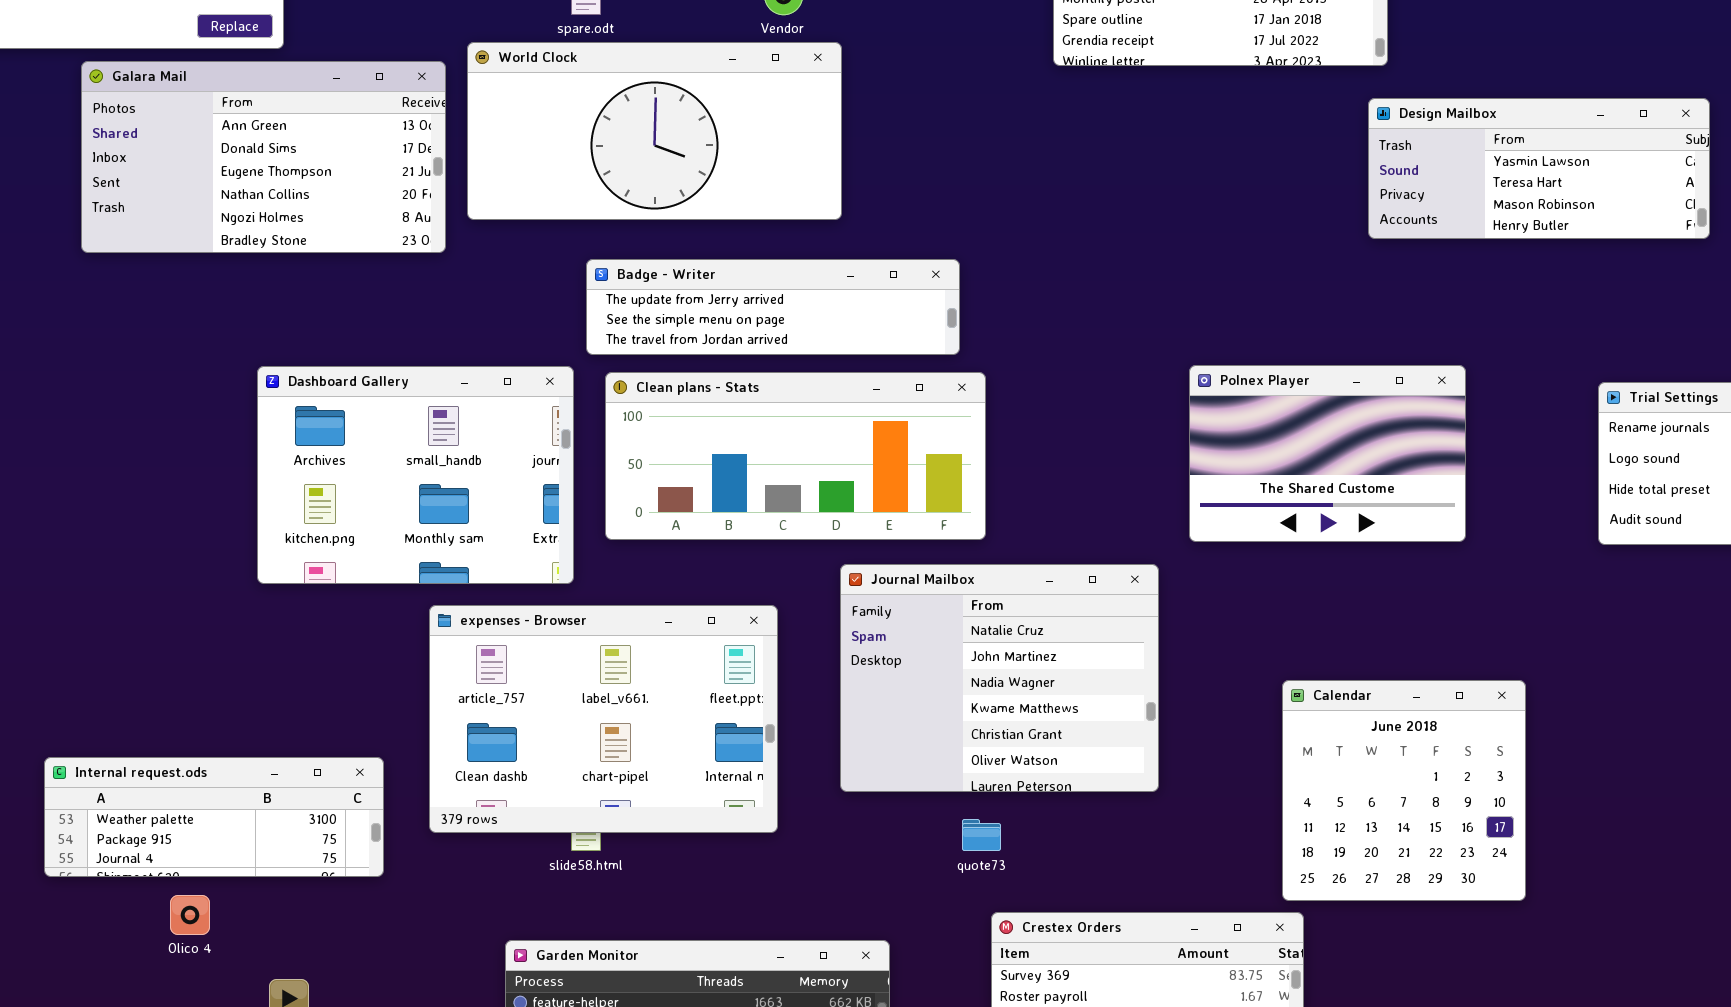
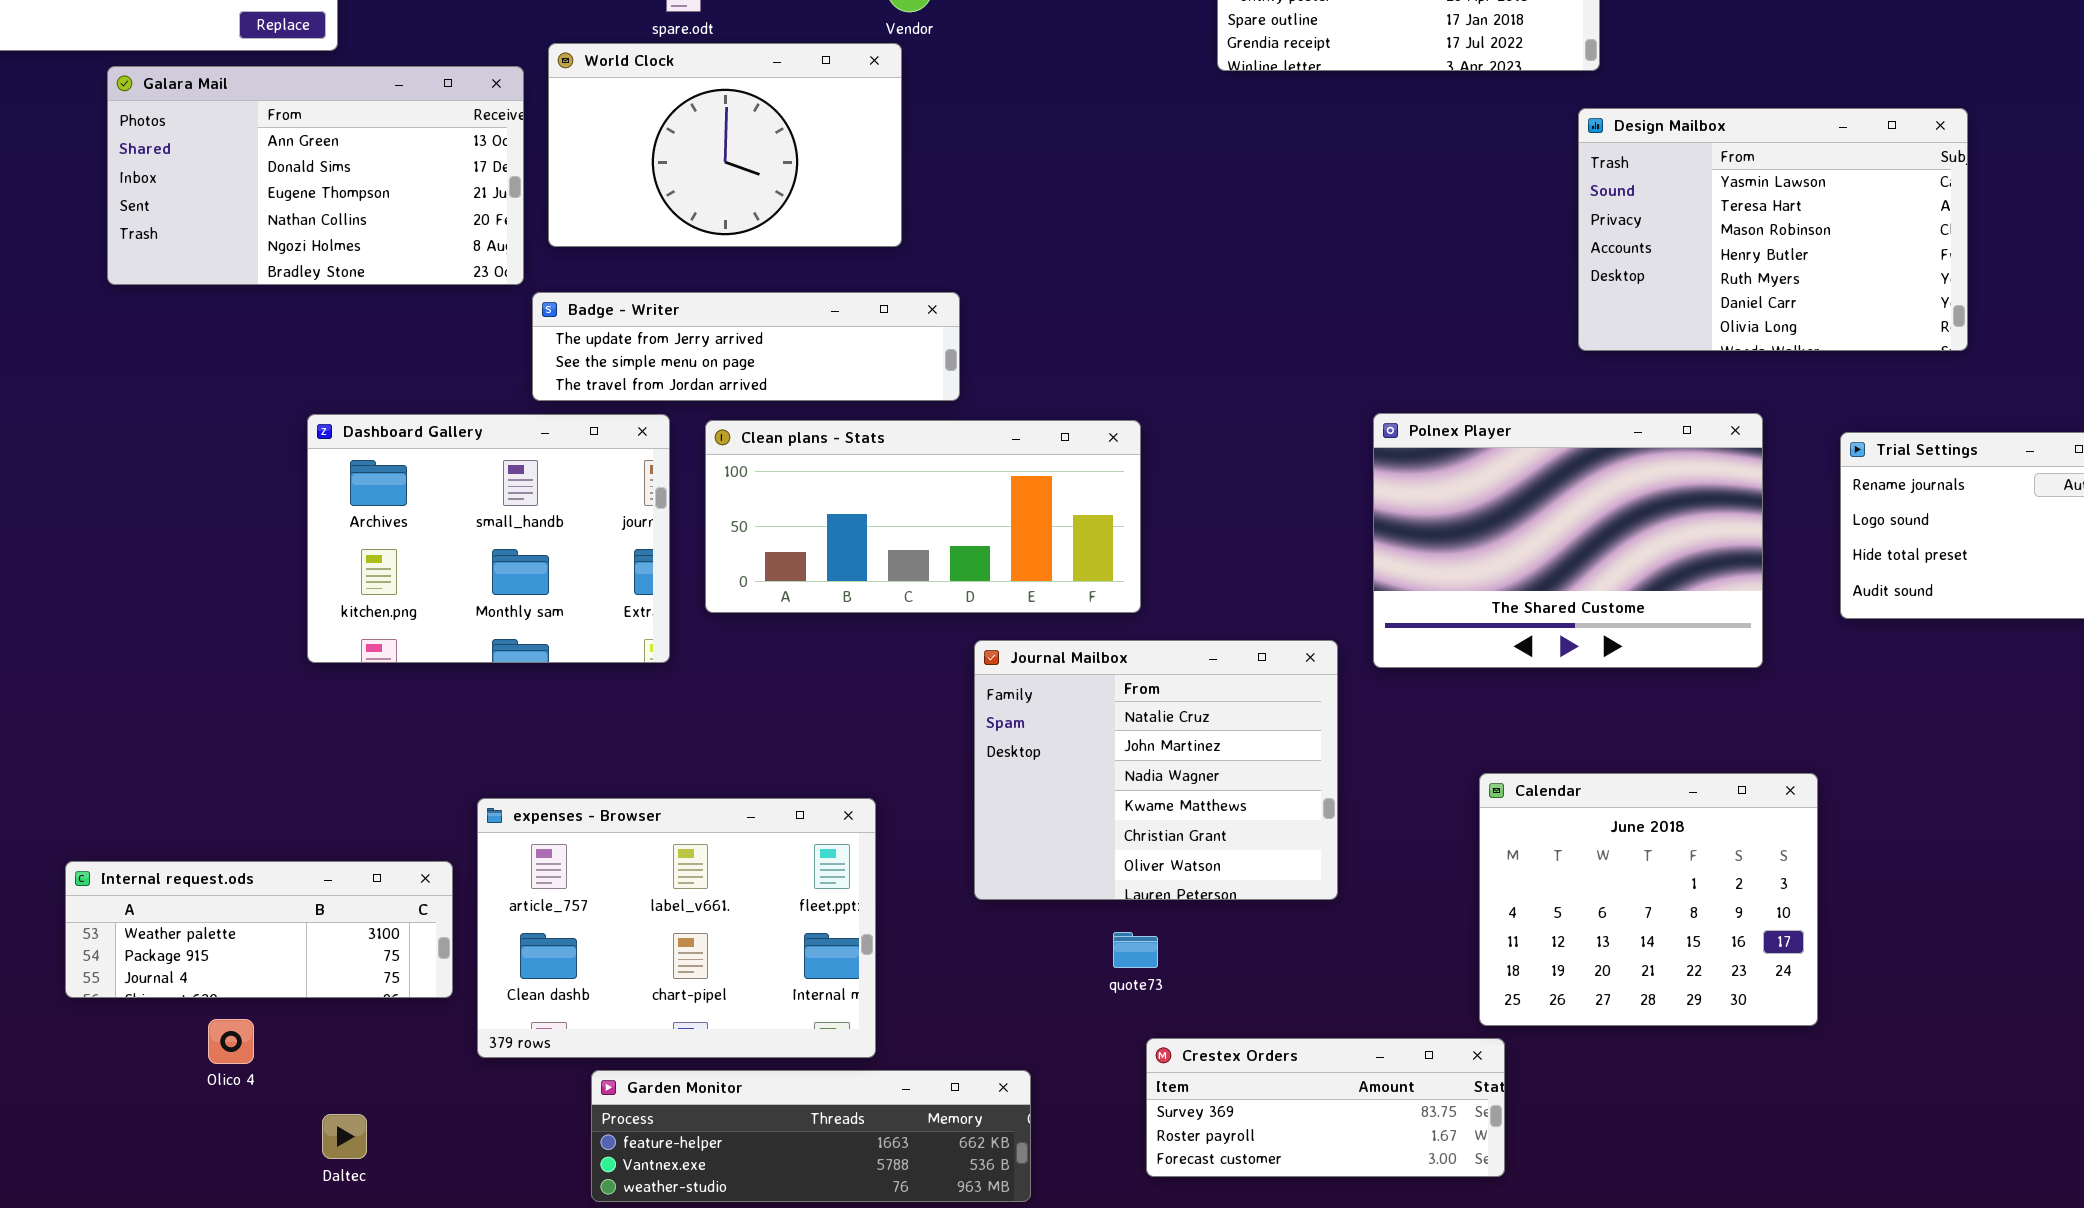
World Clock: [467,42,842,220] -> [548,43,902,247], resized
Design Mailbox: [1368,98,1710,239] -> [1578,108,1968,351], resized
Badge - Writer: [586,259,960,355] -> [532,292,960,401], moved
Polnex Player: [1189,365,1466,542] -> [1373,413,1763,668], resized
expenses - Browser: [429,605,778,833] -> [477,798,876,1058], moved
Calendar: [1282,680,1526,901] -> [1479,773,1818,1026], resized

